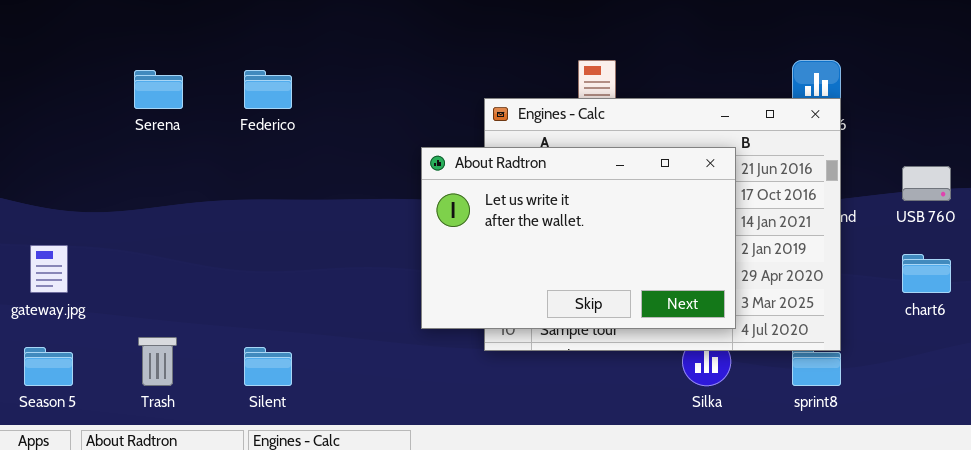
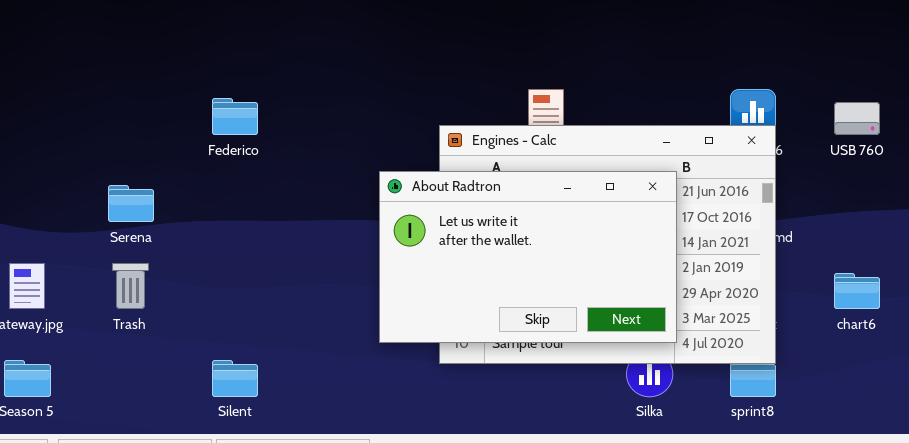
Serena: [134,70,183,109] -> [108,185,154,222], moved
USB 760: [902,166,951,201] -> [834,102,880,135], moved
Trash: [138,337,177,386] -> [112,263,149,309], moved

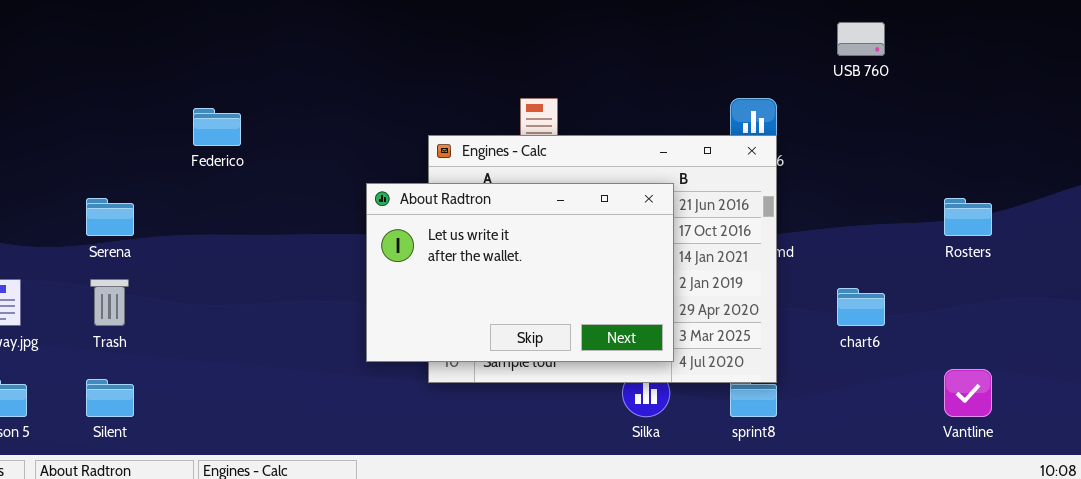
USB 760: [834,102,880,135] -> [837,22,885,56], moved
Silent: [212,360,258,397] -> [86,379,134,417], moved

